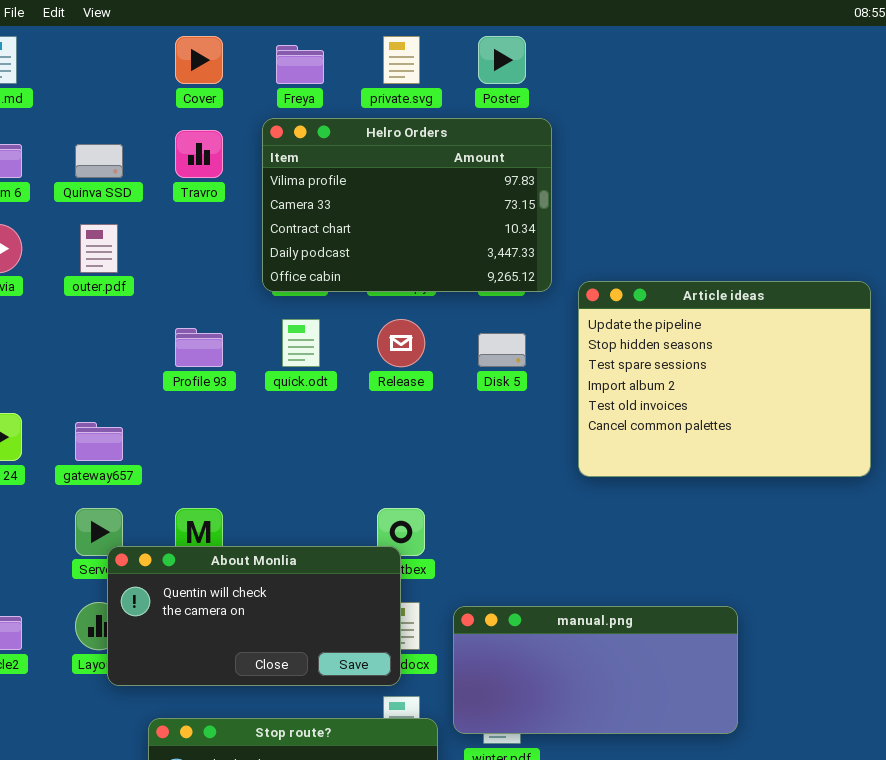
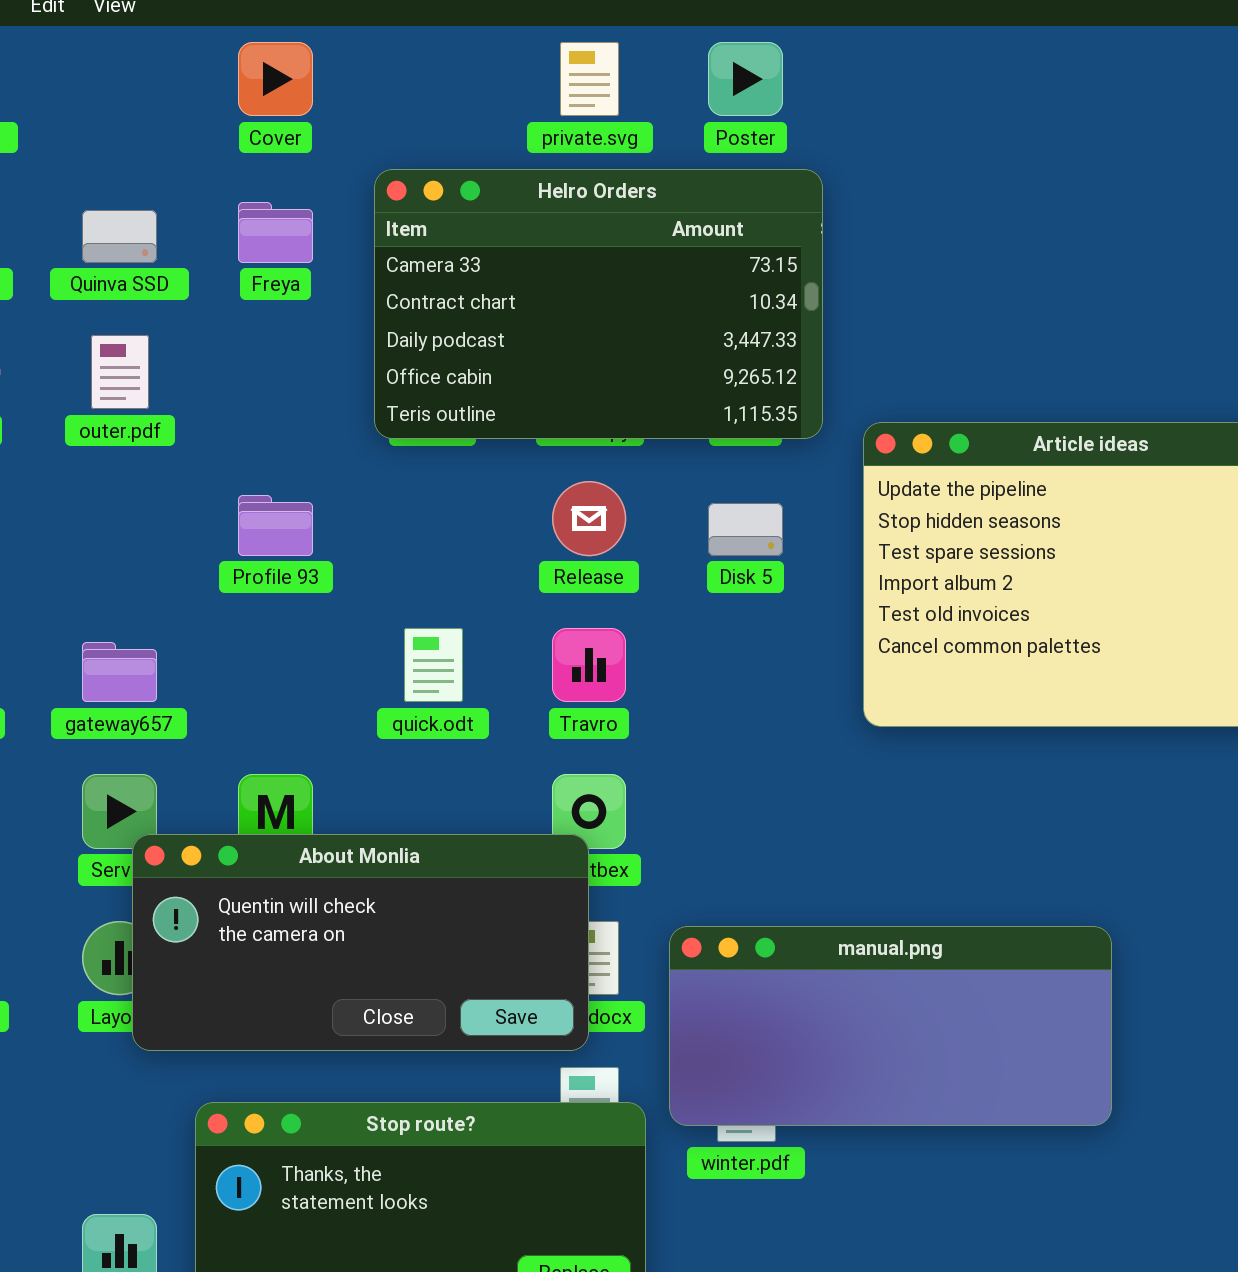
Freya: [276,45,324,84] -> [238,202,313,263], moved
Helro Orders: [262,118,552,292] -> [374,169,823,439], scrolled down 1 row
Travro: [175,130,223,178] -> [552,628,626,702], moved
quick.odt: [282,319,320,367] -> [404,628,463,702], moved

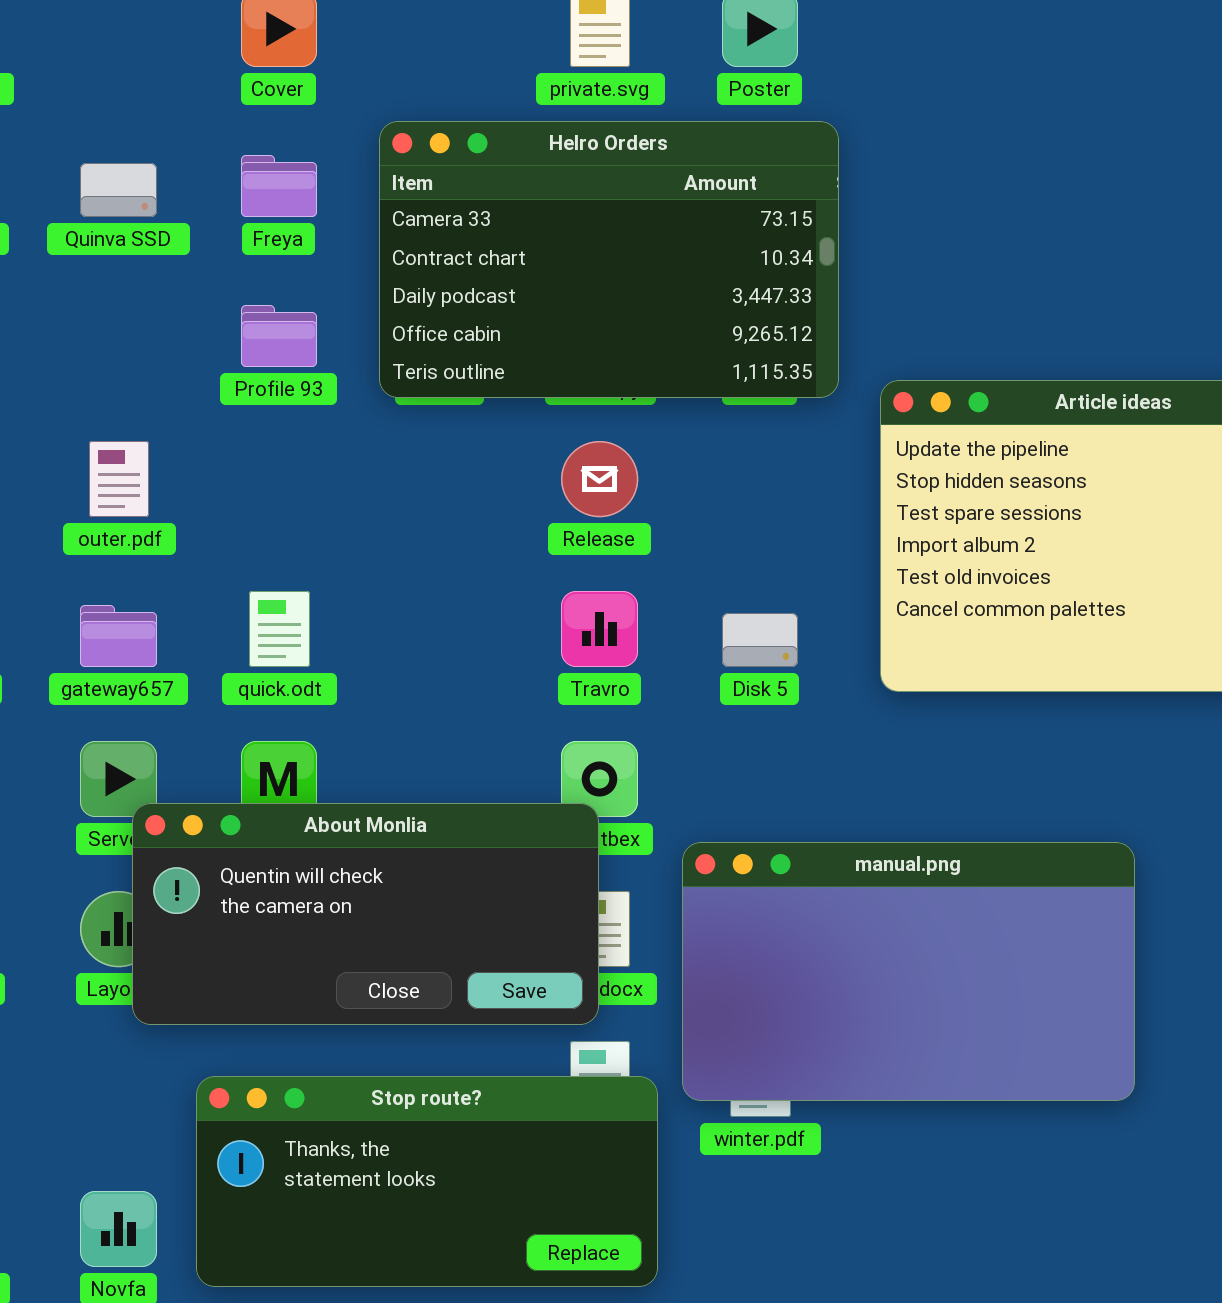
outer.pdf: [91,335,149,409] -> [89,441,149,517], moved
Profile 93: [238,495,313,556] -> [241,305,317,367], moved
Disk 5: [708,503,783,556] -> [722,613,798,667], moved
quick.odt: [404,628,463,702] -> [249,591,310,667], moved
manual.png: [669,926,1112,1126] -> [682,842,1135,1101], resized

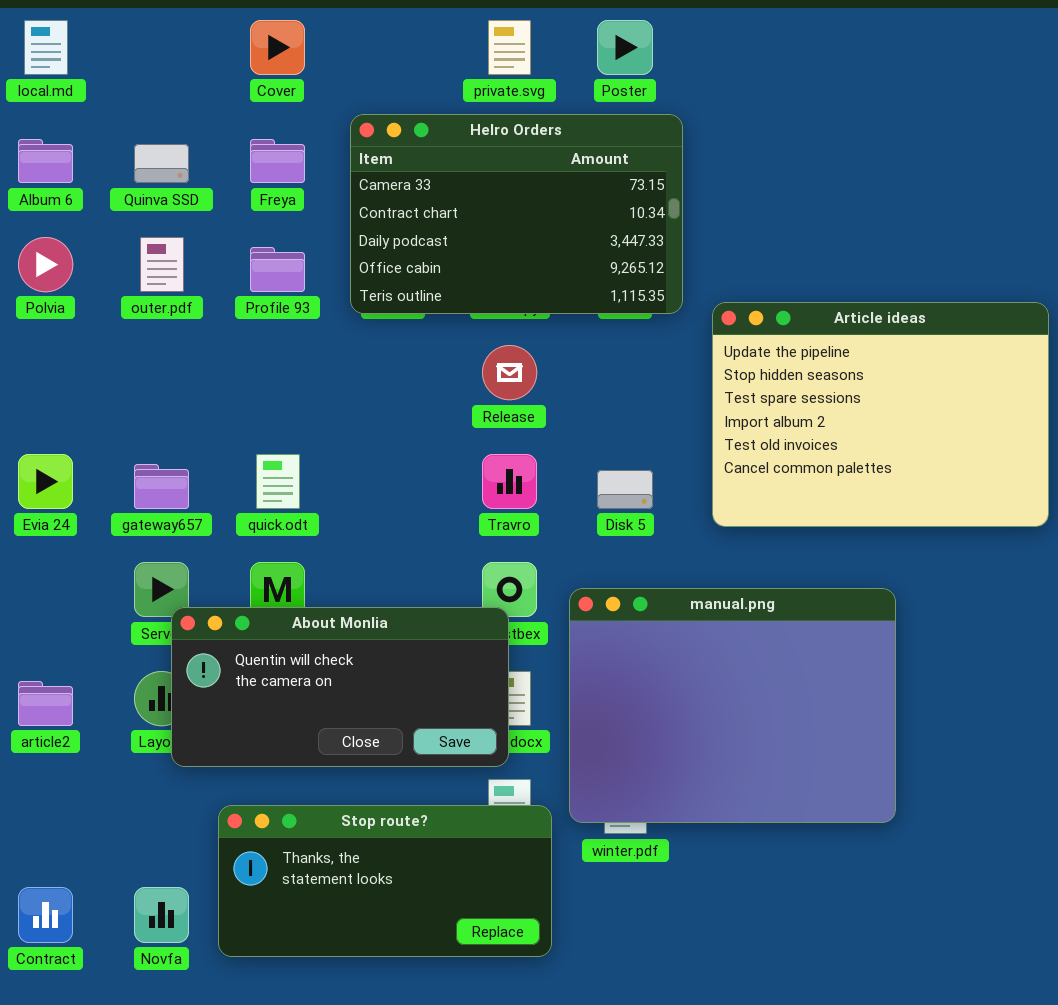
outer.pdf: [89,441,149,517] -> [140,237,184,292], moved
manual.png: [682,842,1135,1101] -> [569,588,896,823], resized

